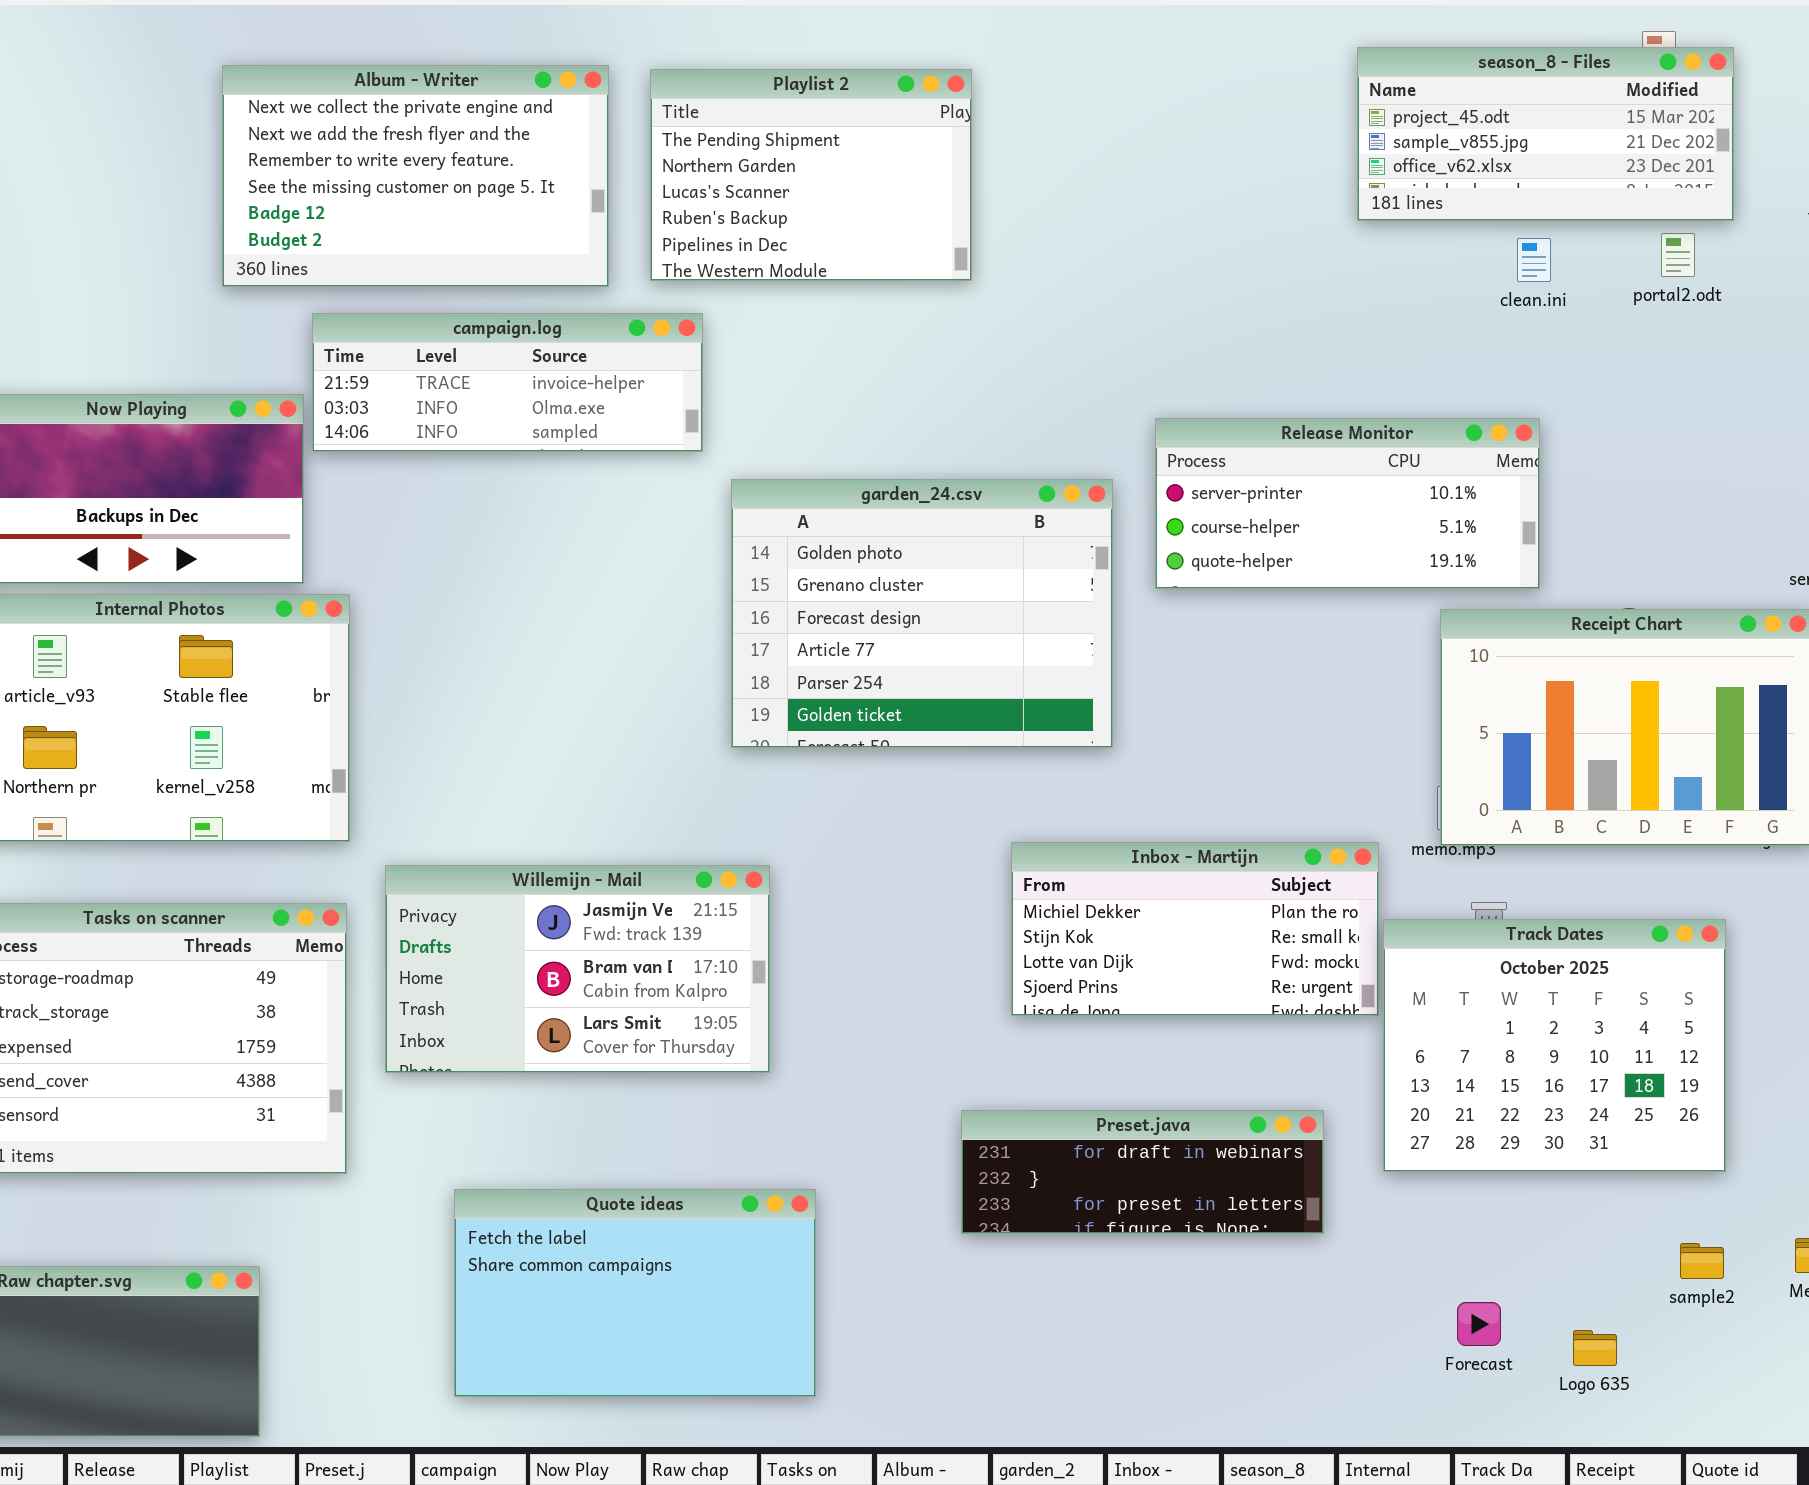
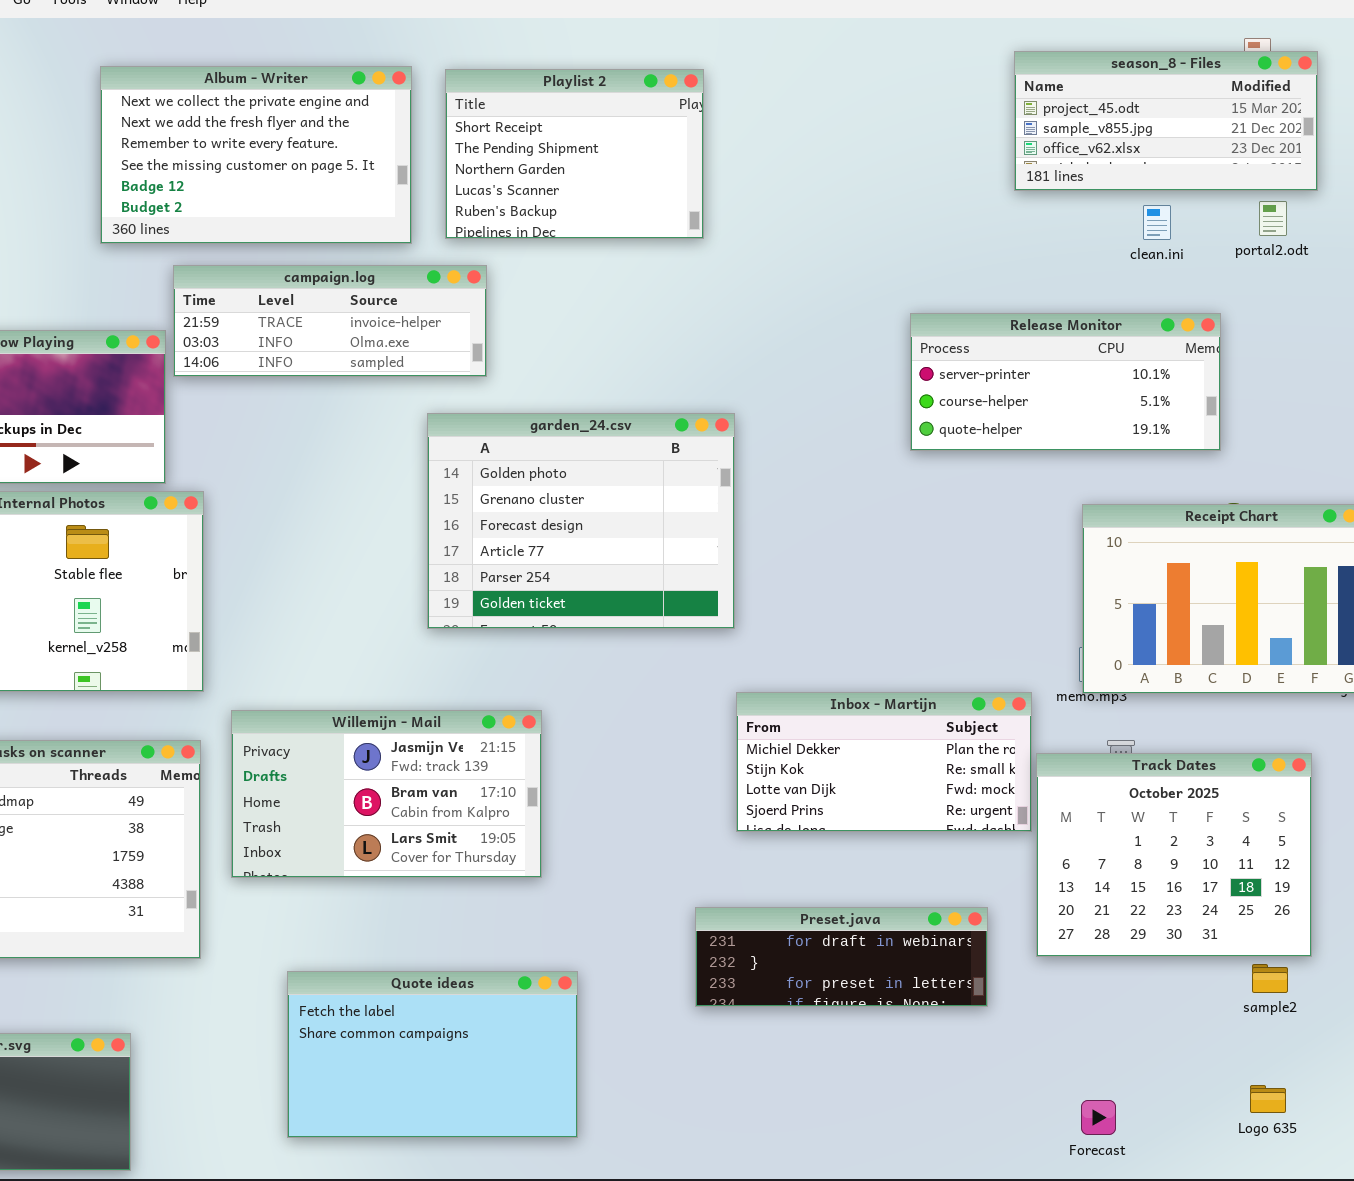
Playlist 2: [650,69,972,281] -> [445,69,704,239], scrolled up 1 row
Release Monitor: [1155,418,1540,589] -> [910,313,1221,451], moved
garden_24.csv: [731,479,1113,748] -> [427,413,735,629], moved
sample2: [1680,1243,1724,1279] -> [1252,964,1288,993], moved
Forecast: [1457,1302,1501,1346] -> [1081,1100,1116,1135], moved
Logo 635: [1573,1330,1617,1366] -> [1250,1085,1286,1113], moved

